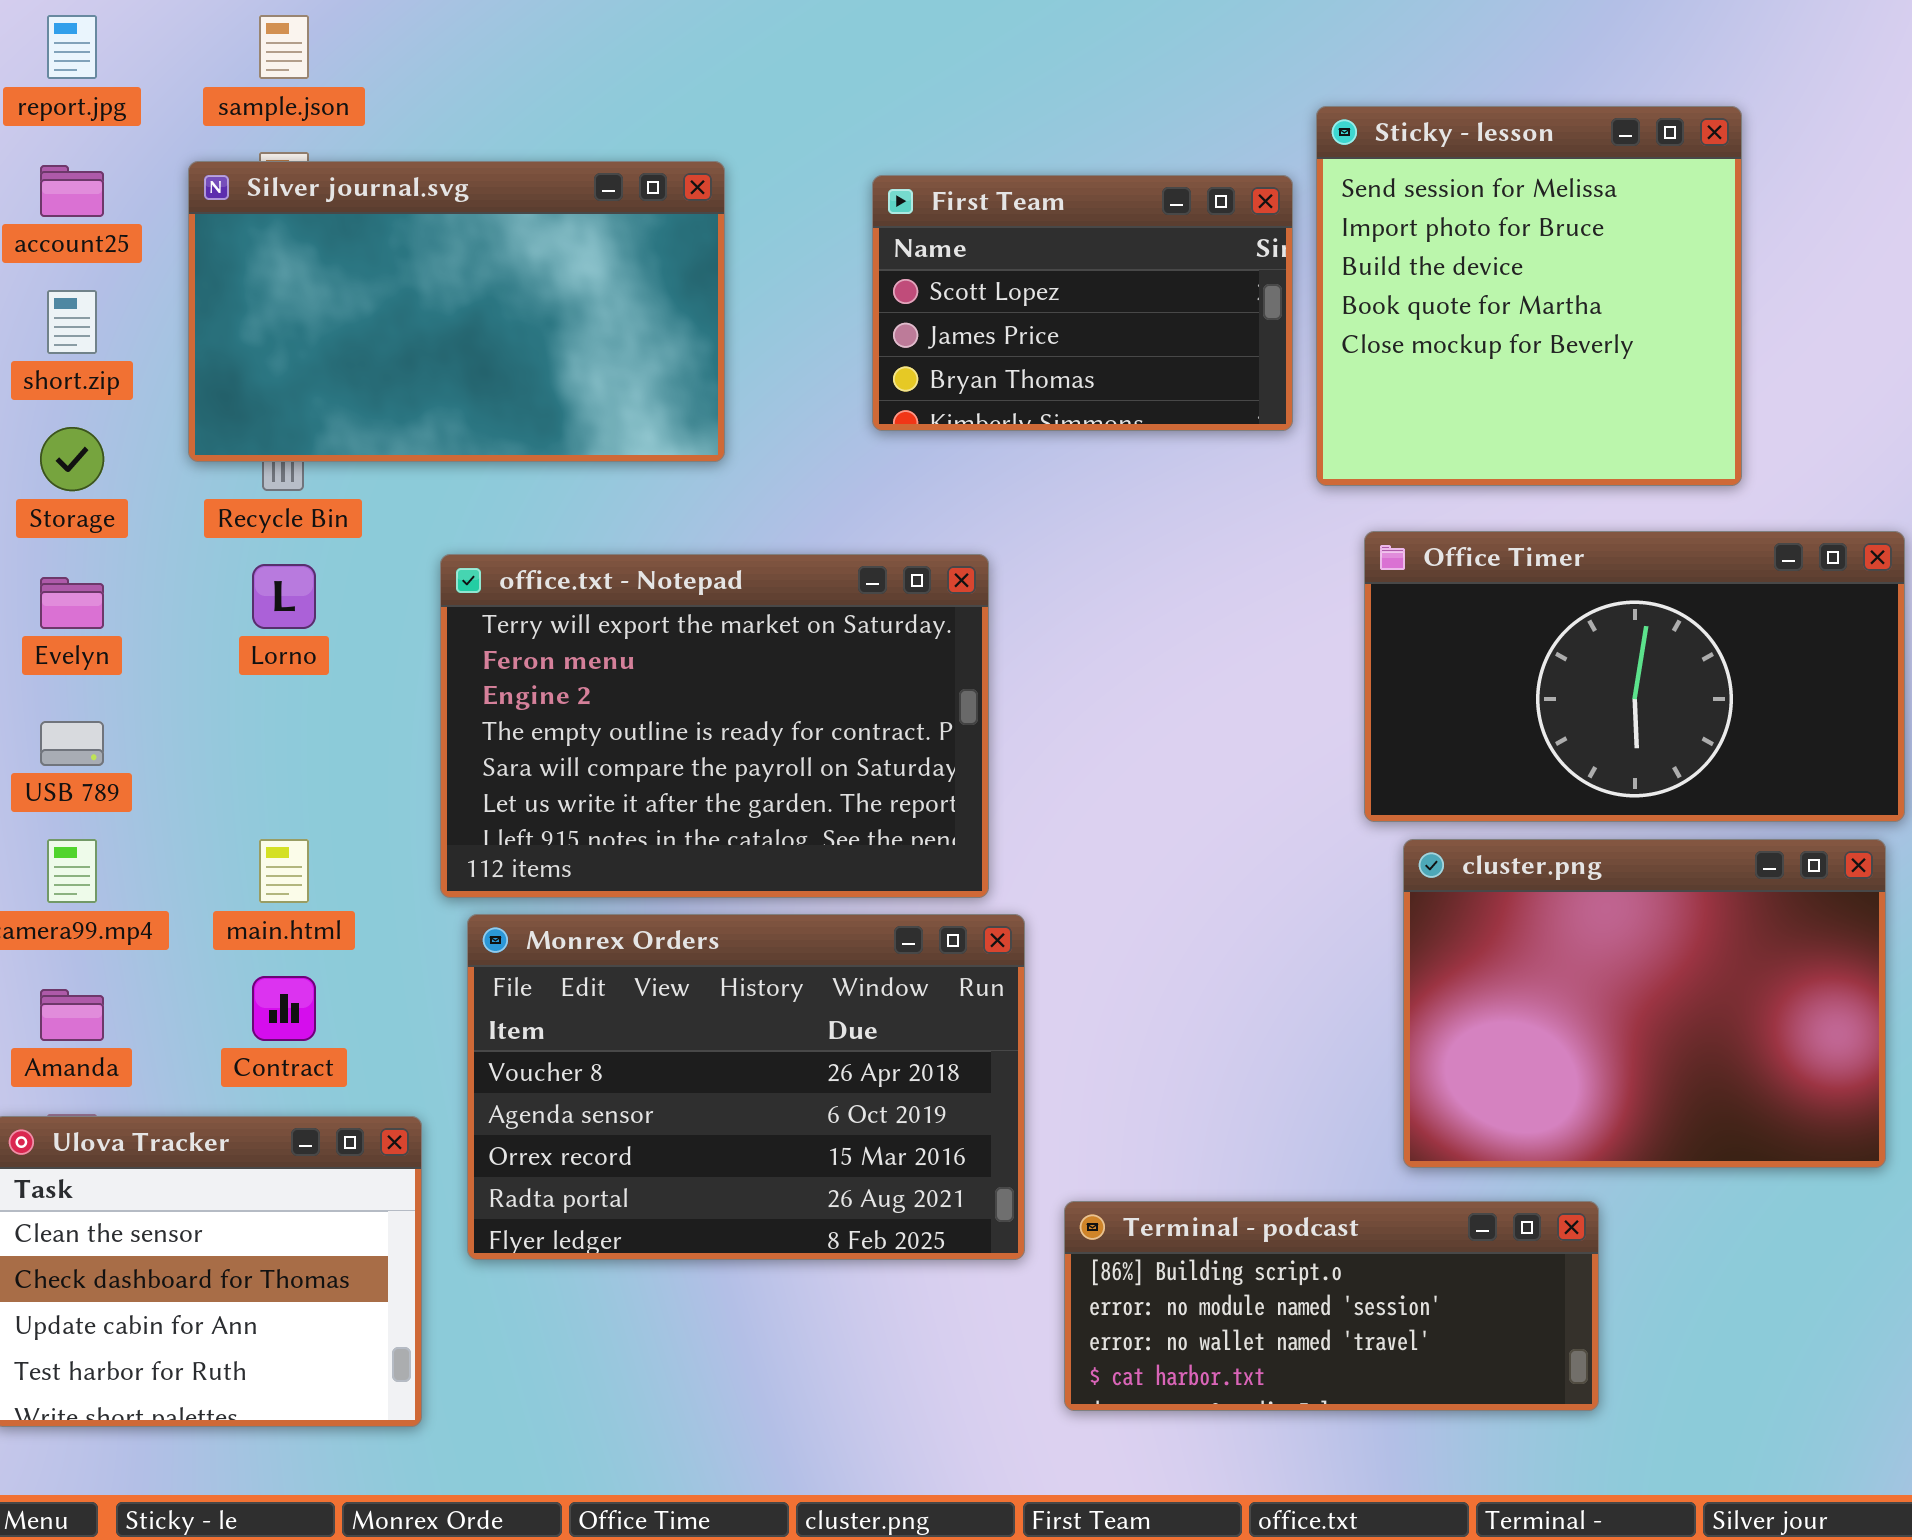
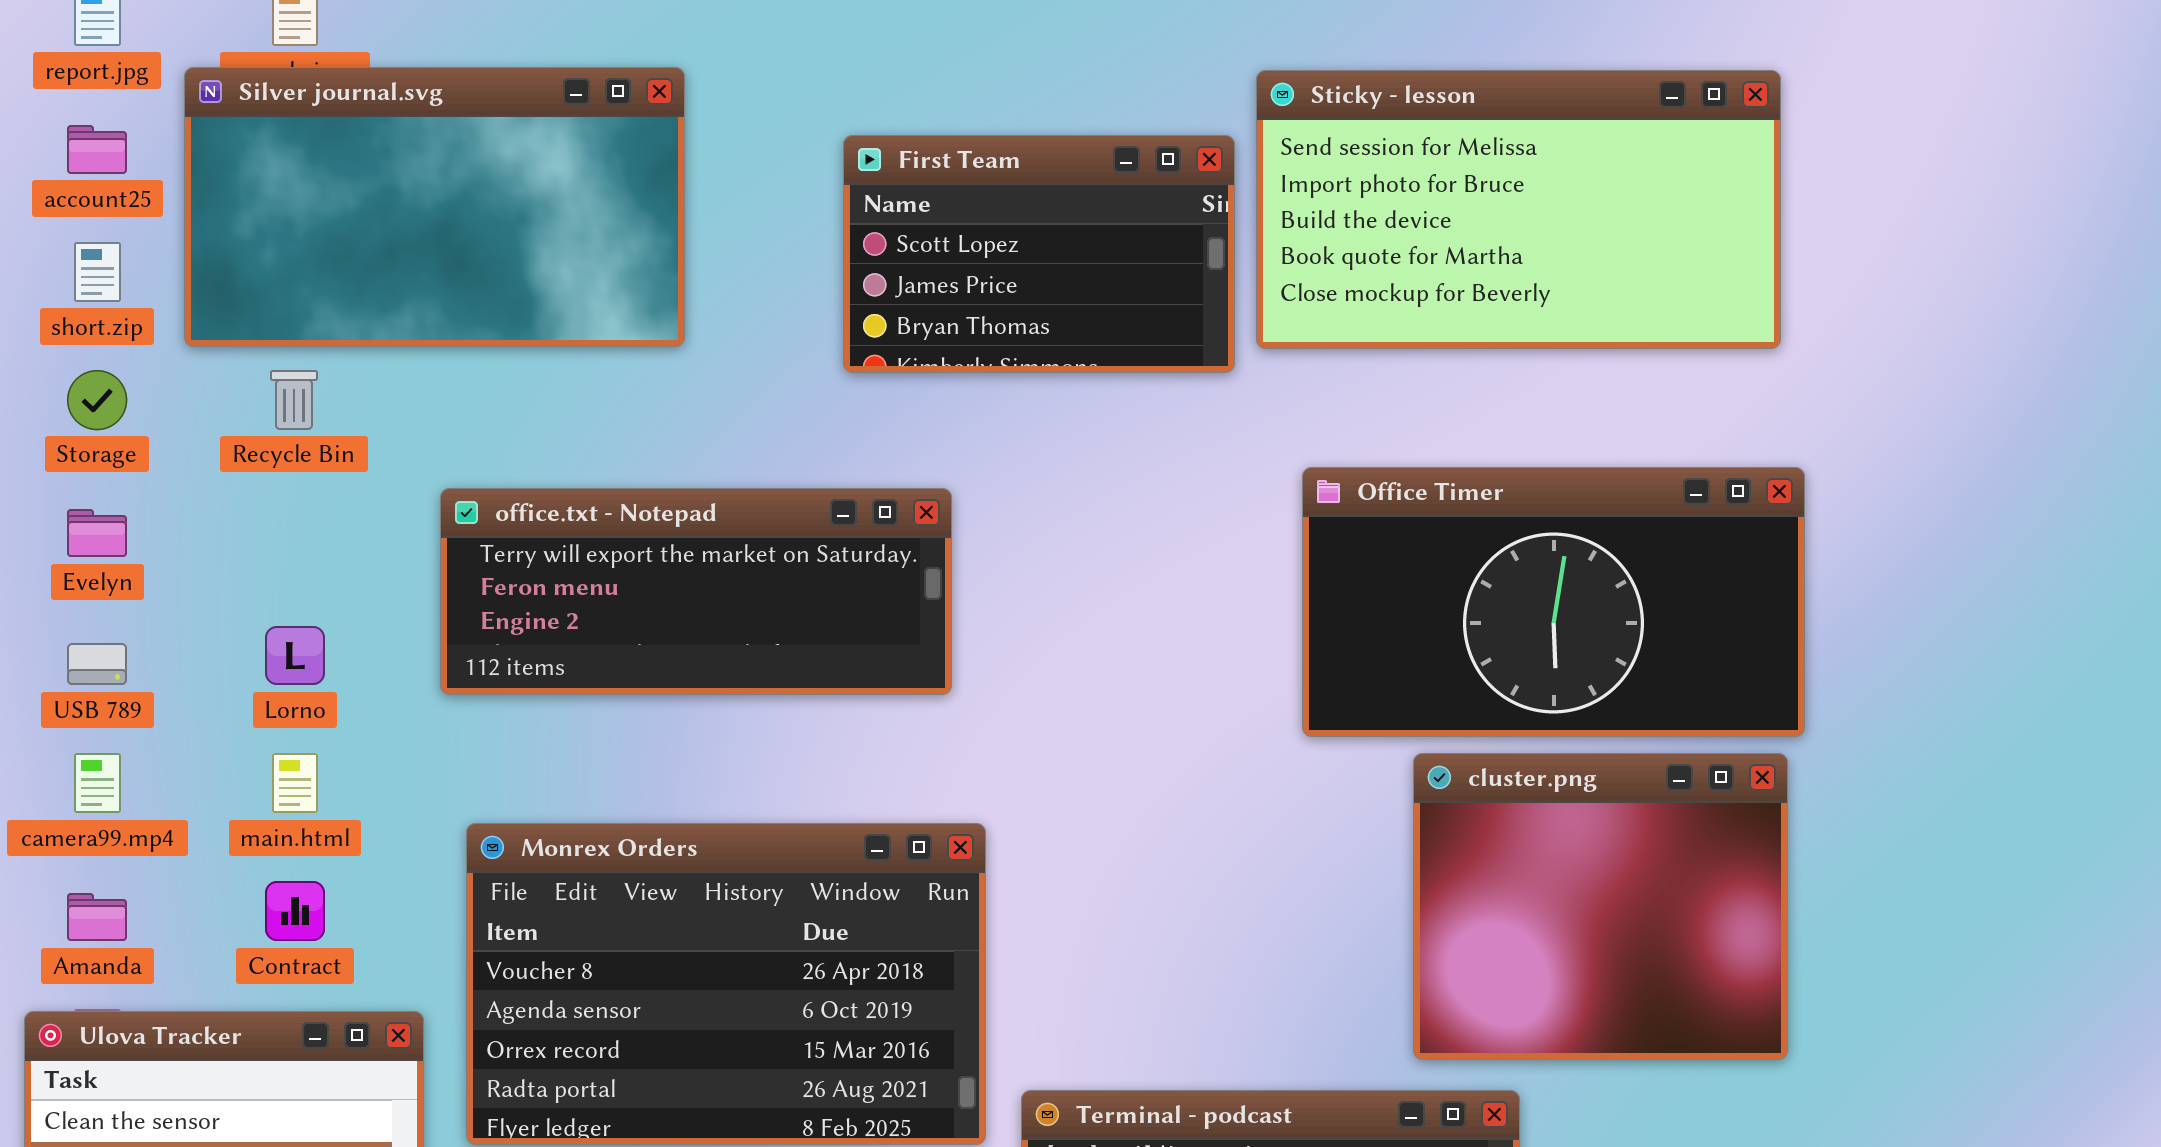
Sticky - lesson: [1316,106,1742,486] -> [1256,70,1781,349], resized
Silver journal.svg: [188,161,725,462] -> [184,67,685,347], moved
office.txt - Notepad: [440,554,989,898] -> [440,488,952,695], resized
Lorno: [252,564,316,629] -> [265,626,325,685], moved
cluster.png: [1403,839,1886,1168] -> [1413,753,1788,1060], resized

